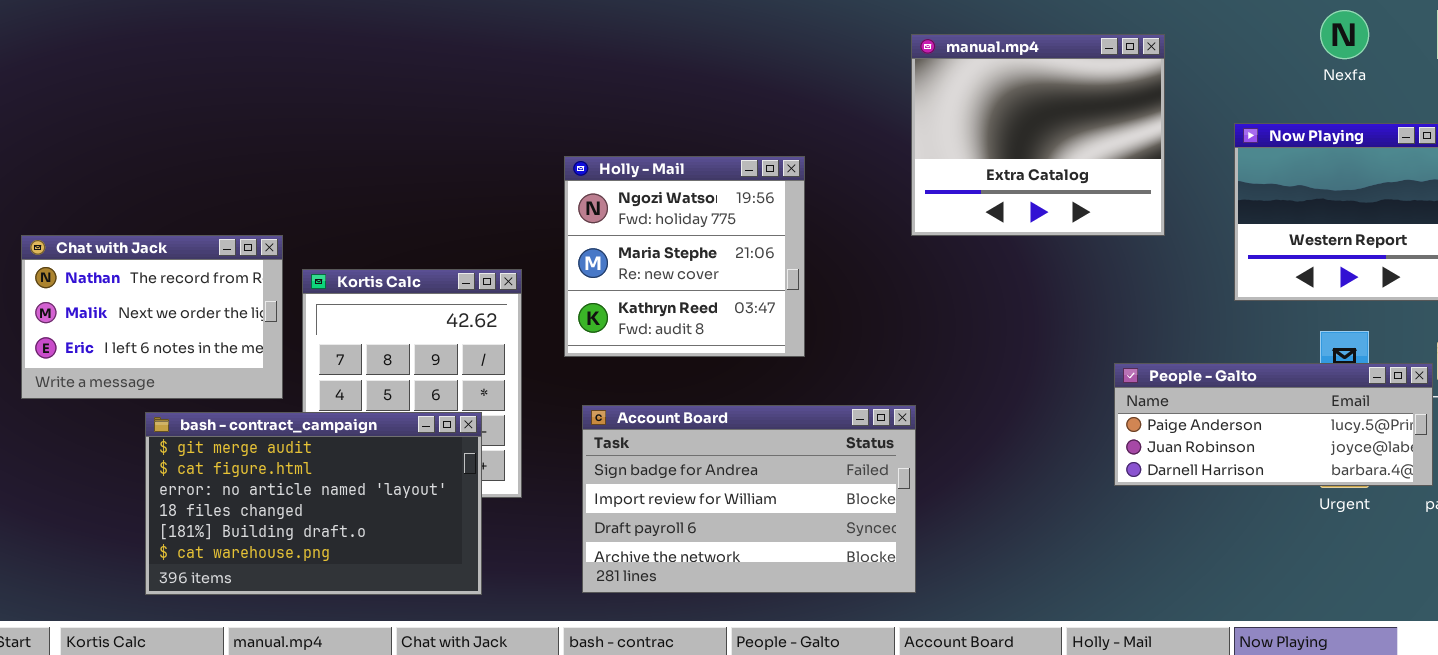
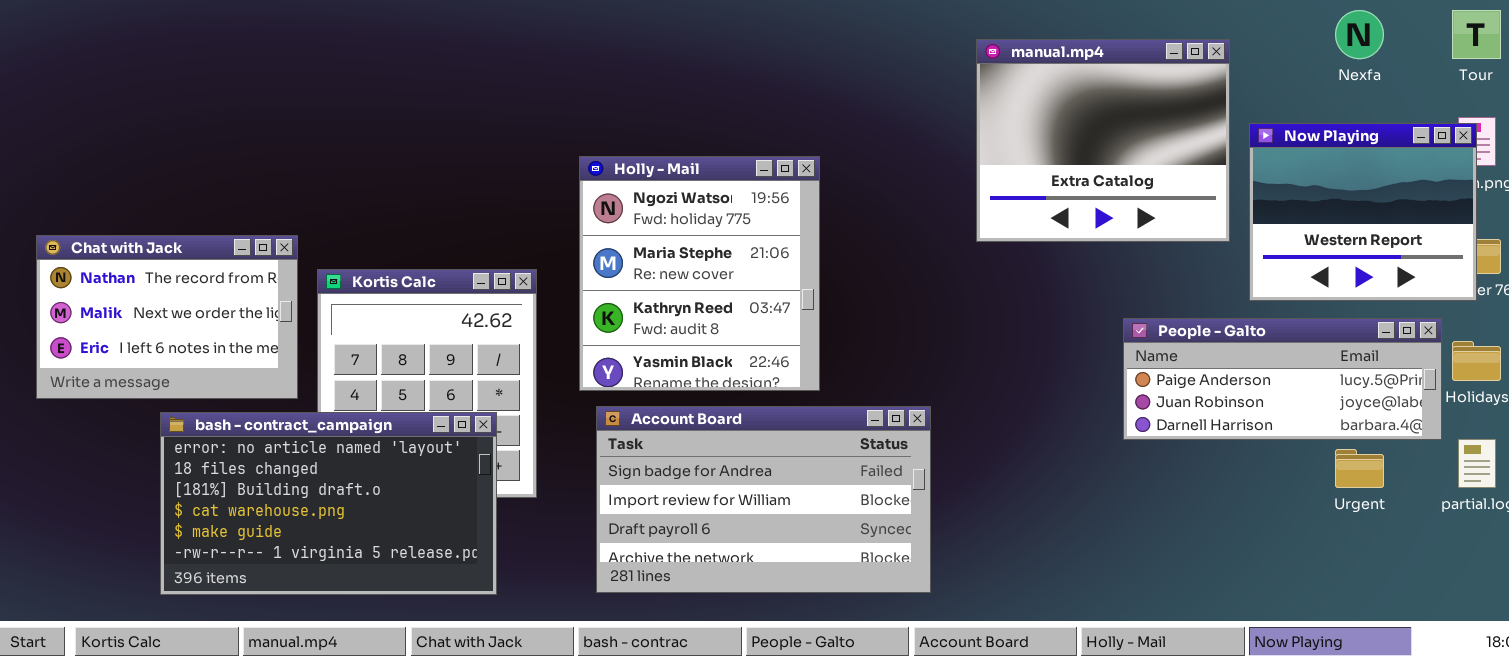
manual.mp4: [911,34,1165,236] -> [976,39,1230,242], moved
Holly - Mail: [564,156,805,357] -> [579,156,820,391], resized
People - Galto: [1114,363,1433,486] -> [1123,318,1442,440], moved
bash - contract_campaign: [145,412,482,595] -> [160,412,497,595], scrolled down 2 rows

